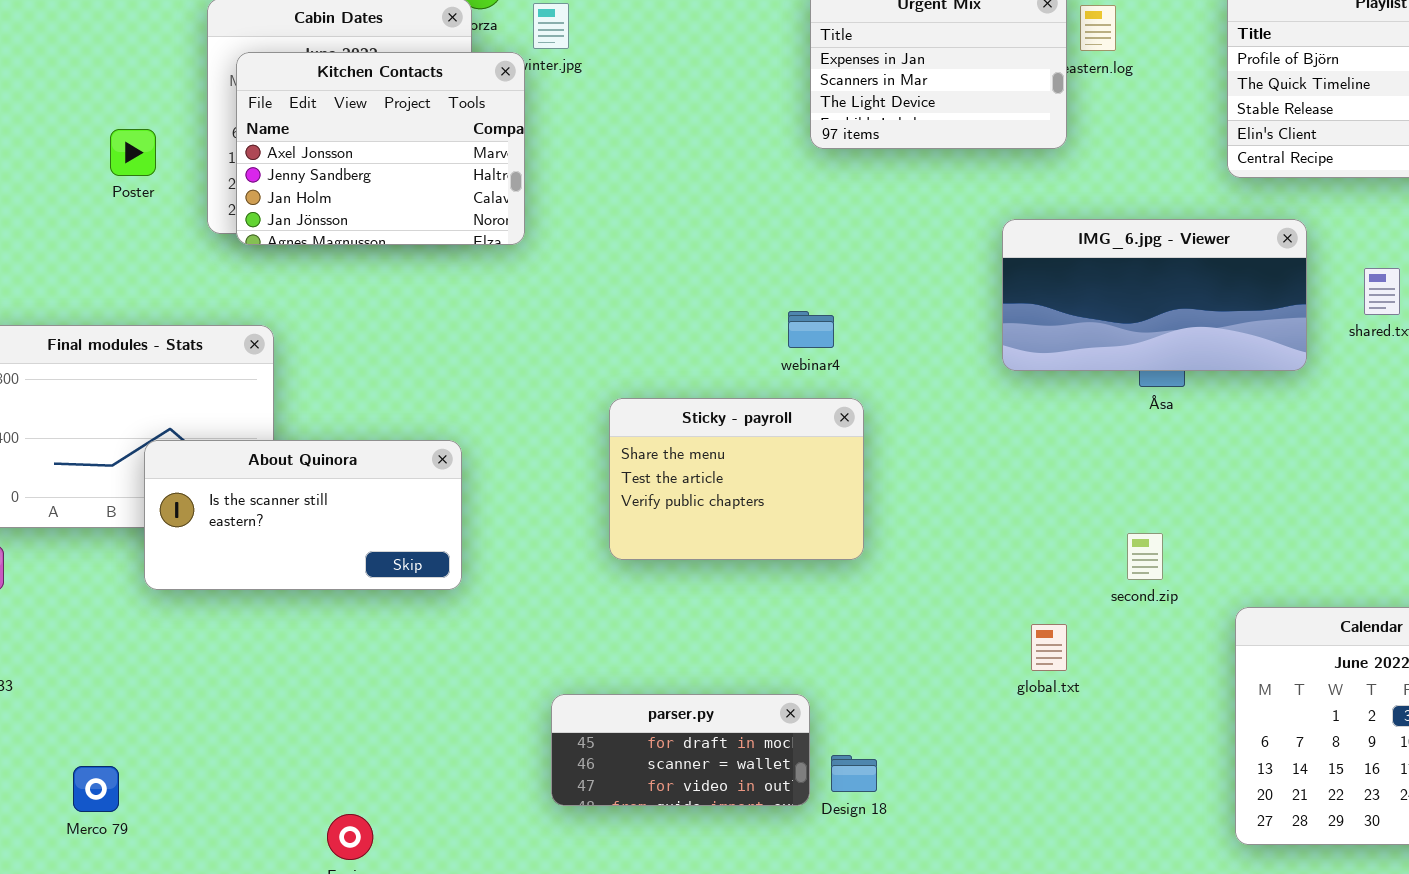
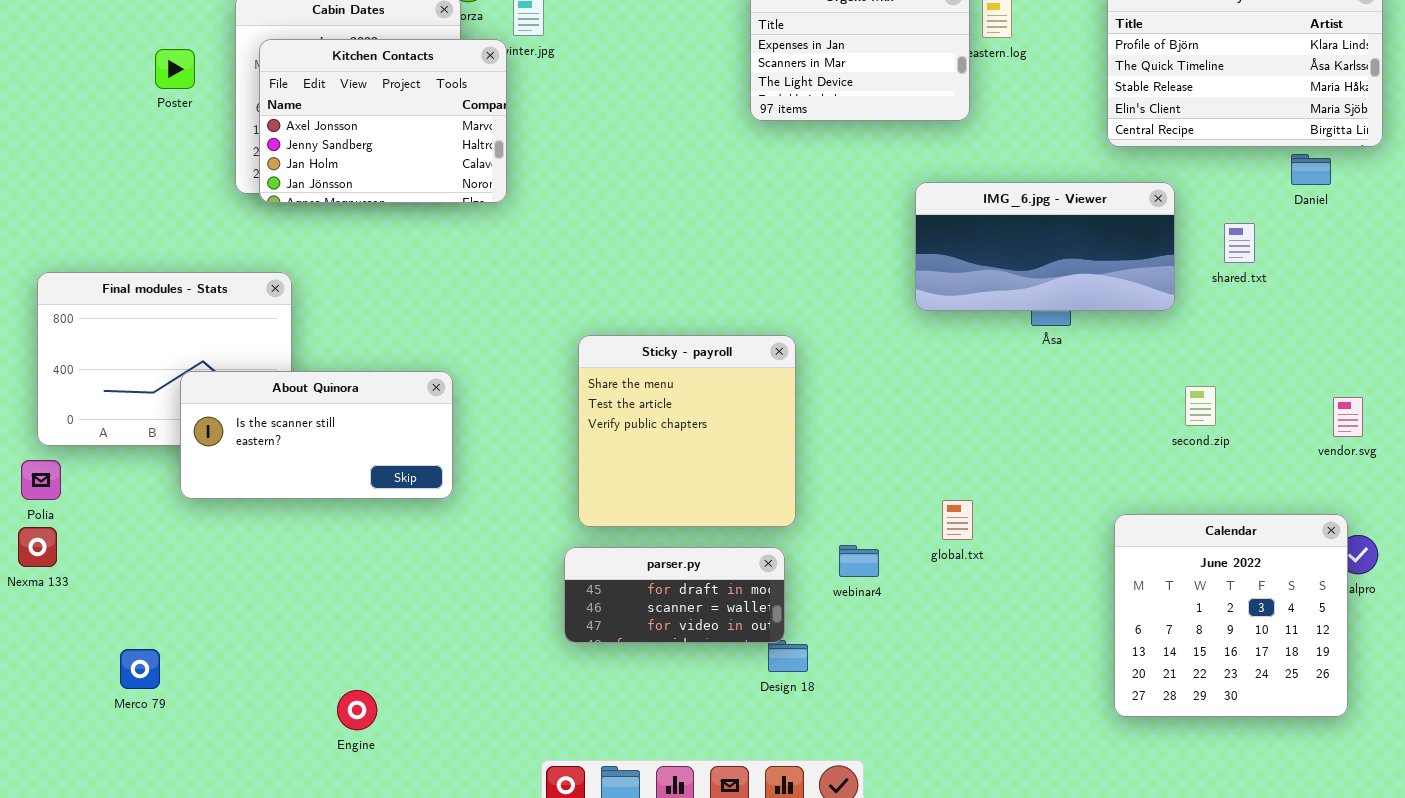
Poster: [110,129,156,176] -> [155,49,195,89], moved
webinar4: [788,311,834,348] -> [839,545,879,577], moved
Sticky - payroll: [609,398,864,560] -> [578,335,796,527], resized
second.zip: [1127,533,1163,580] -> [1185,386,1216,426], moved
global.txt: [1031,624,1067,671] -> [942,500,973,540], moved
parser.py: [551,694,810,806] -> [564,547,785,643], moved

